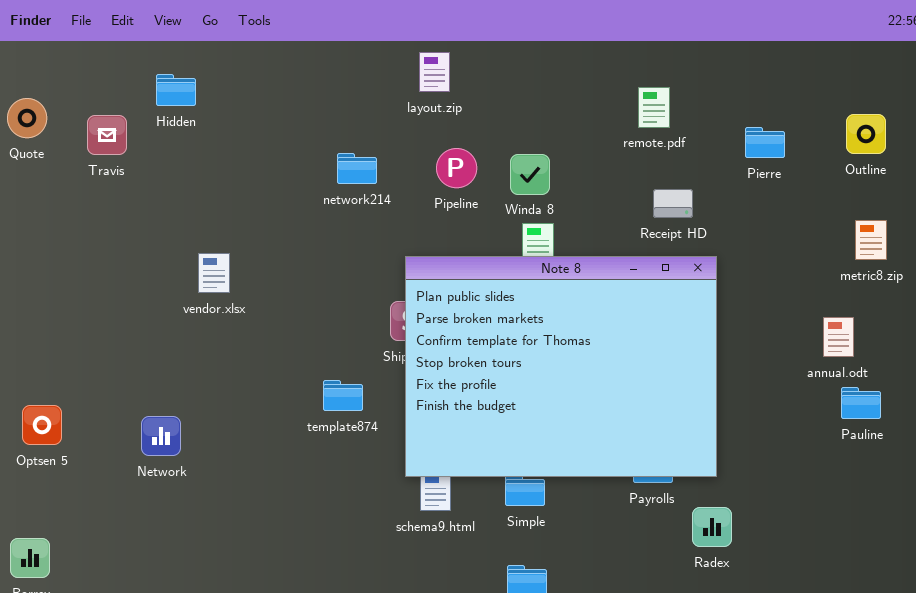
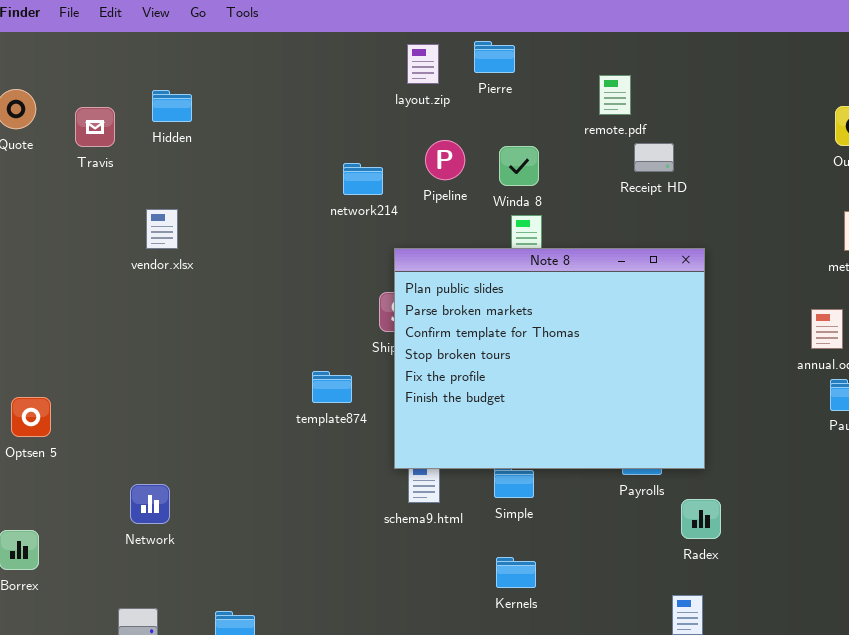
Hidden: [156,74,196,106] -> [152,90,192,122], moved
remote.pdf: [638,87,670,128] -> [599,75,631,115], moved
Pierre: [745,127,785,158] -> [474,41,515,73], moved
network214: [337,153,377,184] -> [343,163,383,195], moved
Receipt HD: [653,189,693,218] -> [634,143,674,172], moved
vendor.xlsx: [198,253,230,293] -> [146,209,178,249], moved
Network: [141,416,181,456] -> [130,484,170,524], moved

